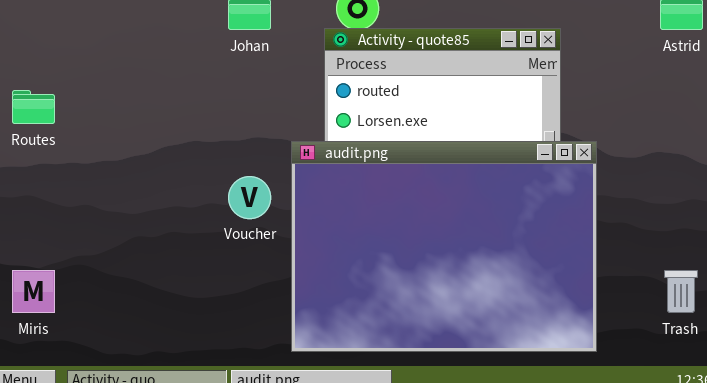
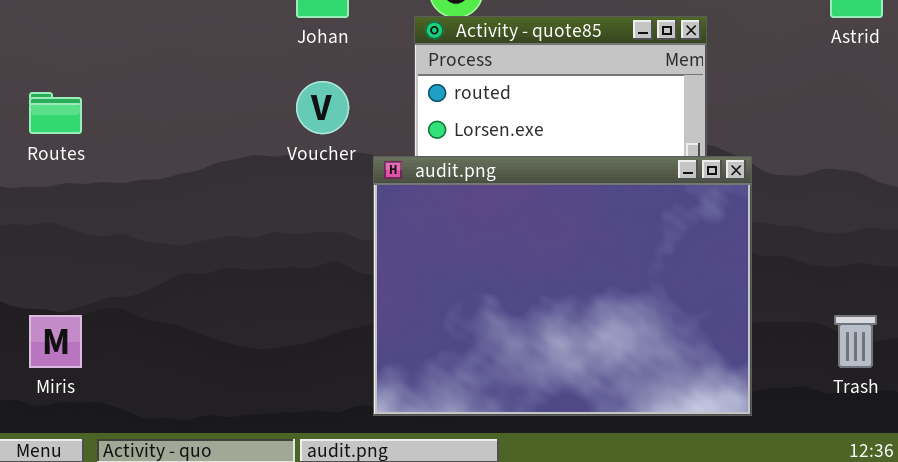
Voucher: [228,176,271,219] -> [296,81,349,134], moved

